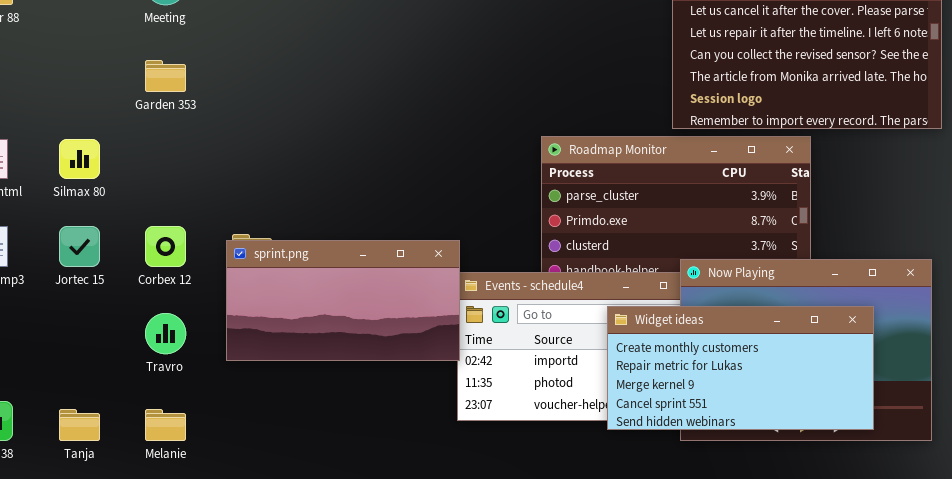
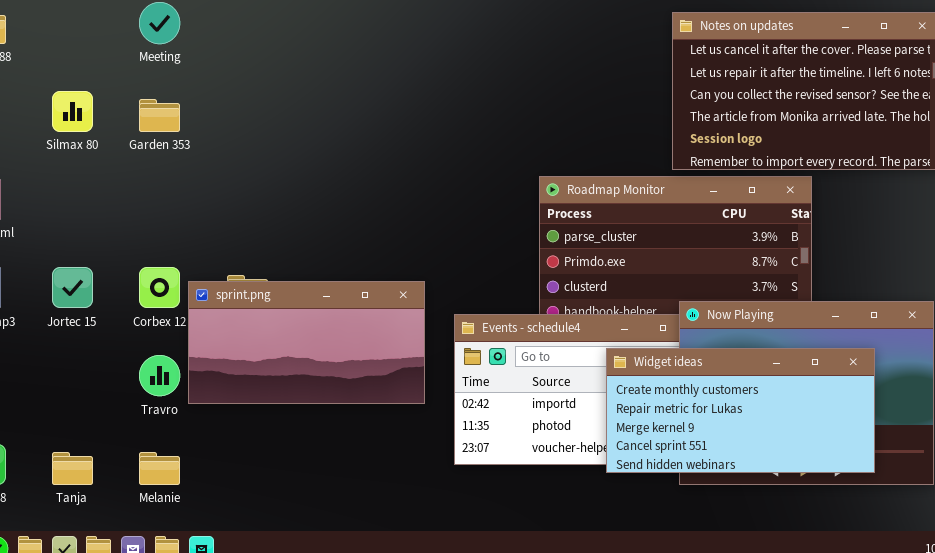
Silmax 80: [59,139,100,179] -> [52,91,93,132], moved
sprint.png: [226,240,460,361] -> [188,281,425,404], moved

